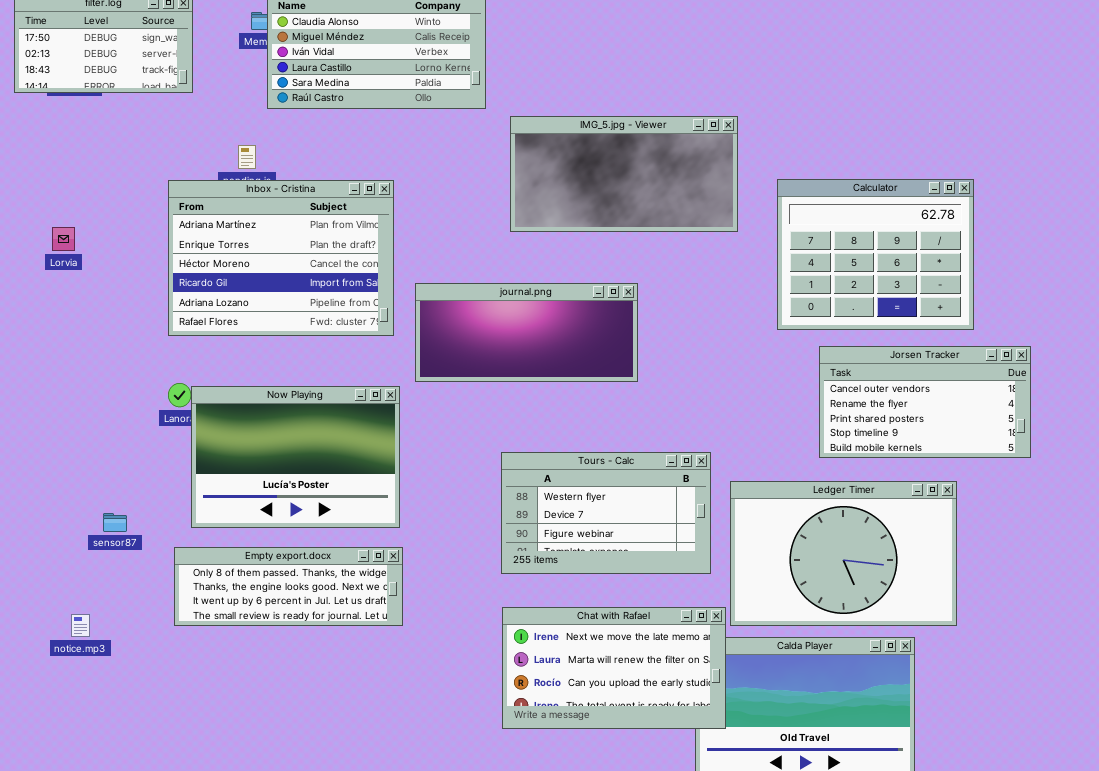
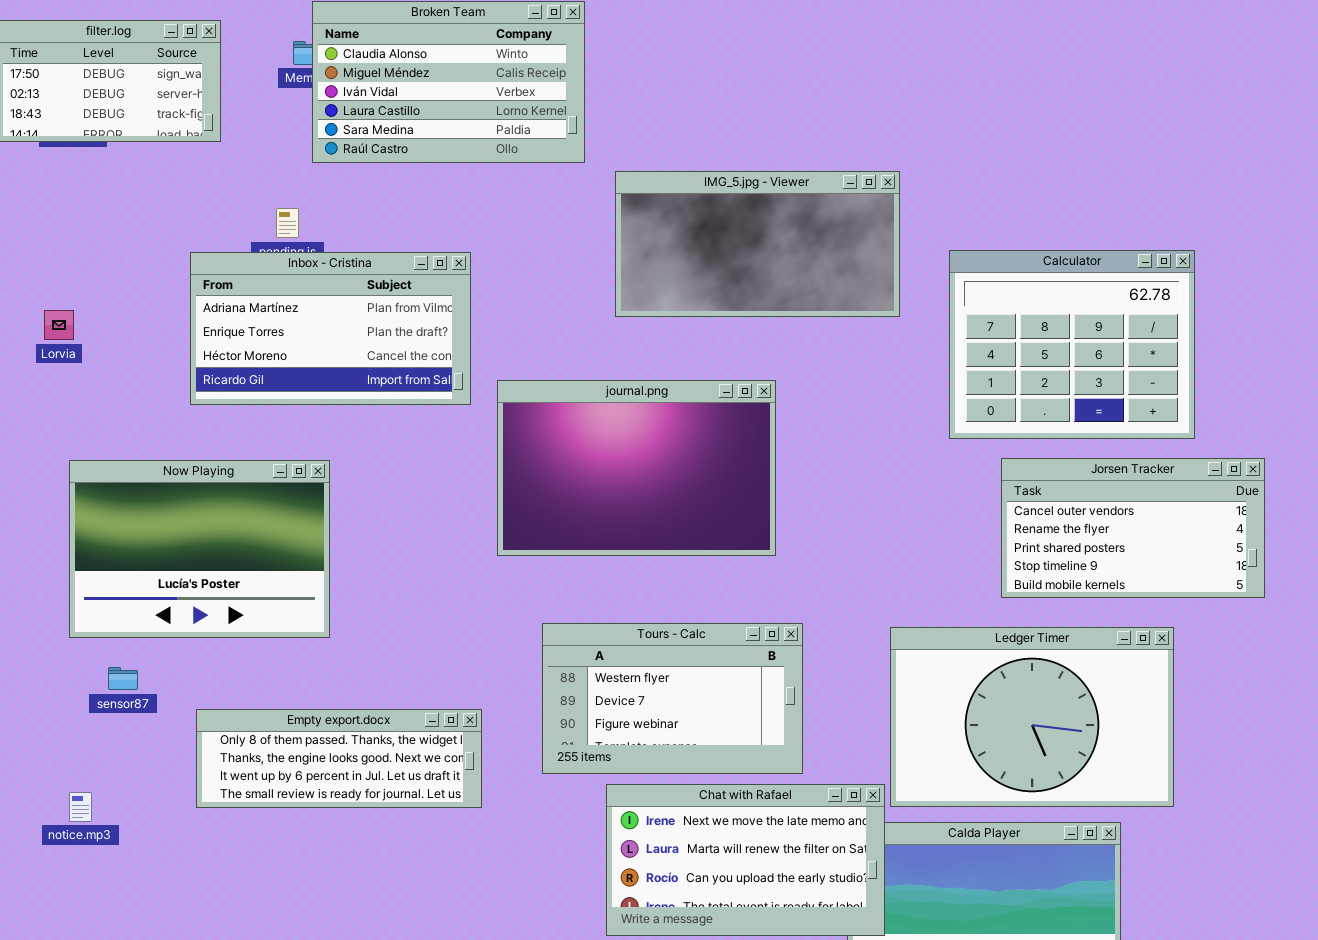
Inbox - Cristina: [168,180,394,336] -> [190,252,471,405], resized
journal.png: [415,283,638,382] -> [497,380,776,556], resized
Now Playing: [191,386,400,528] -> [69,460,330,638], moved
Tours - Calc: [501,452,711,574] -> [542,623,803,774], moved

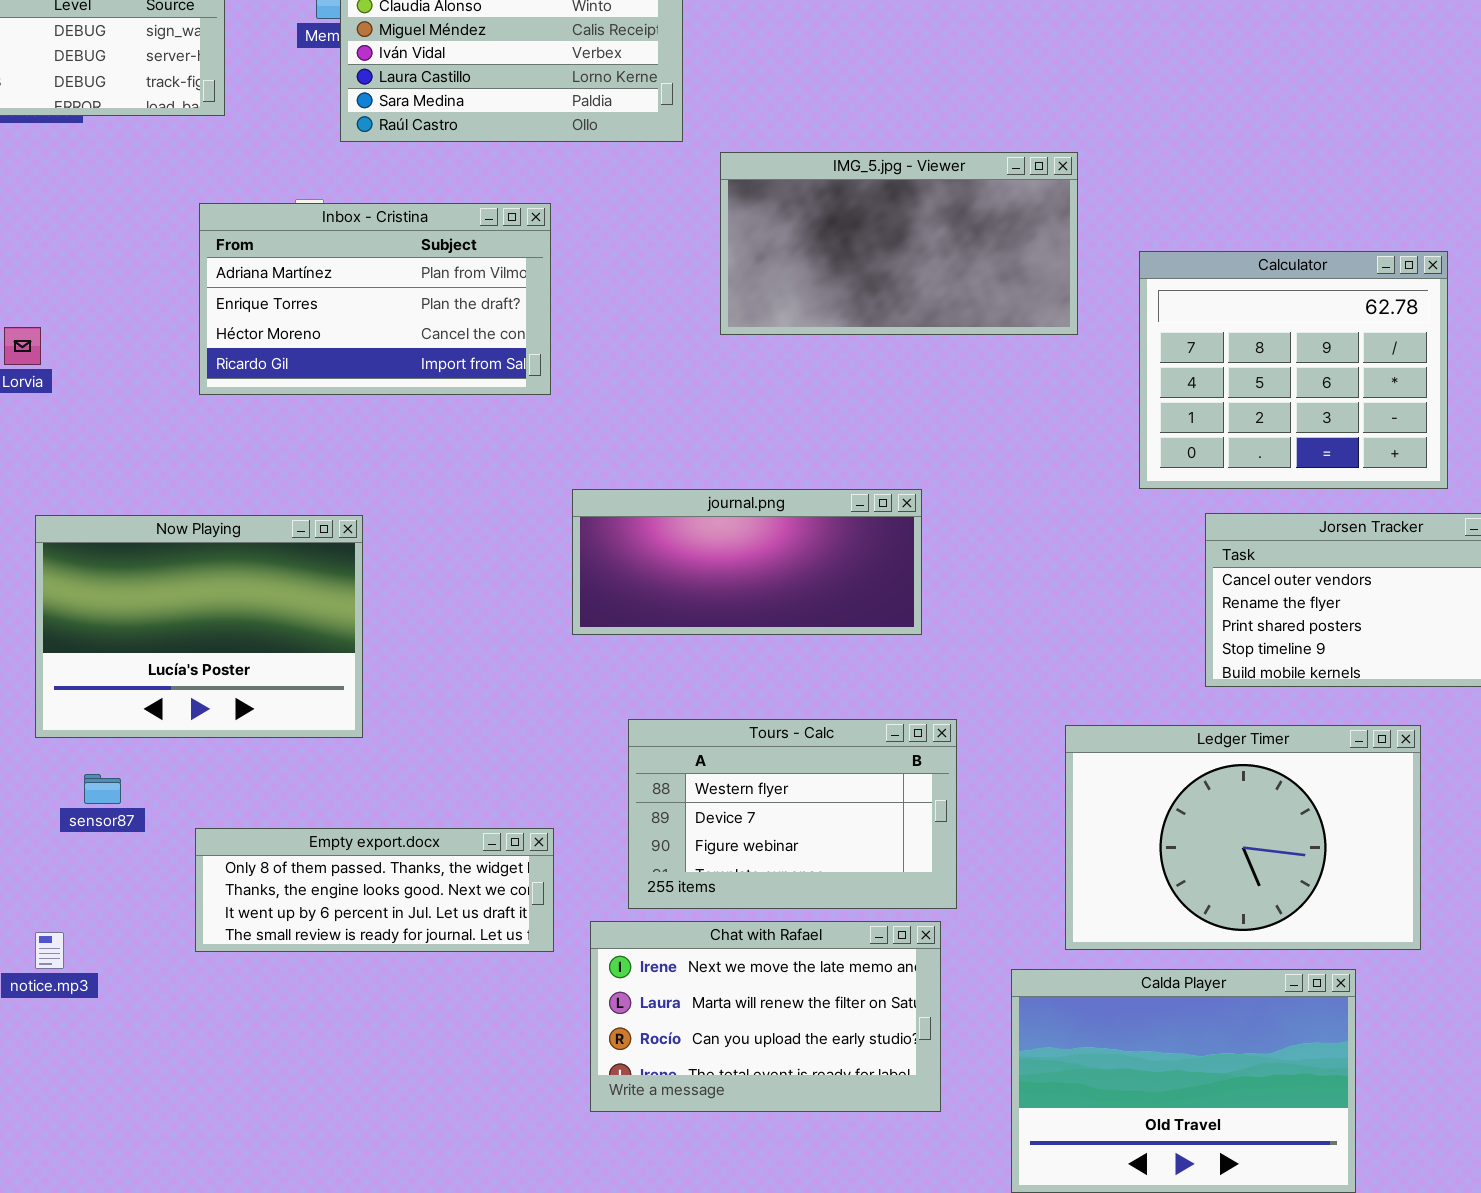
Inbox - Cristina: [190,252,471,405] -> [199,203,551,395], moved
journal.png: [497,380,776,556] -> [572,489,922,635], resized
Chat with Rafael: [606,784,885,936] -> [590,921,941,1112], moved

